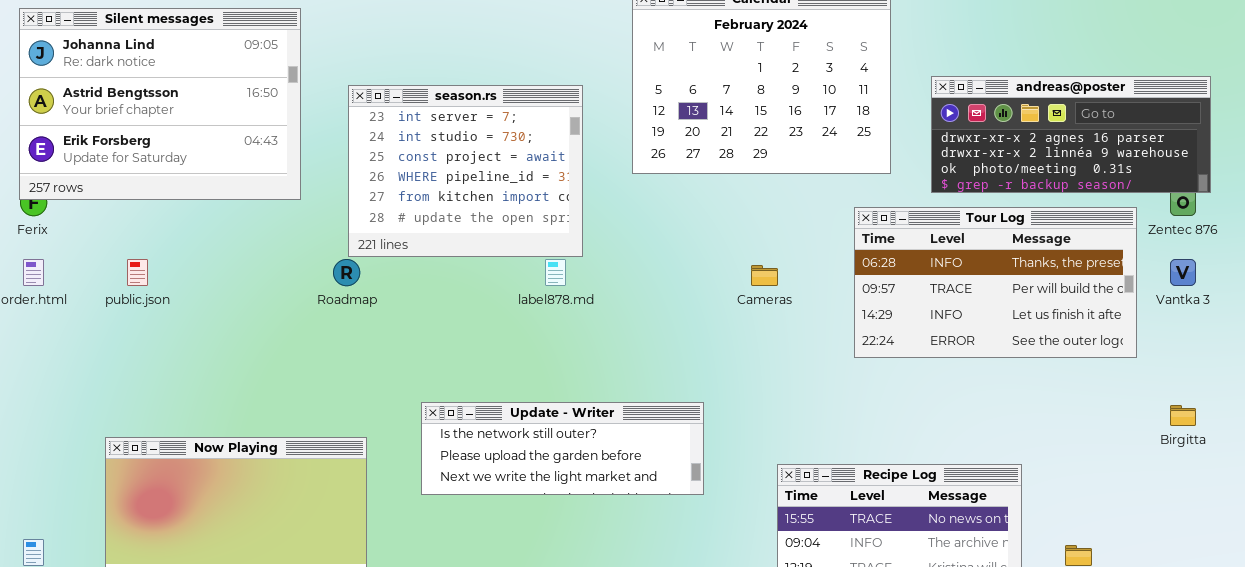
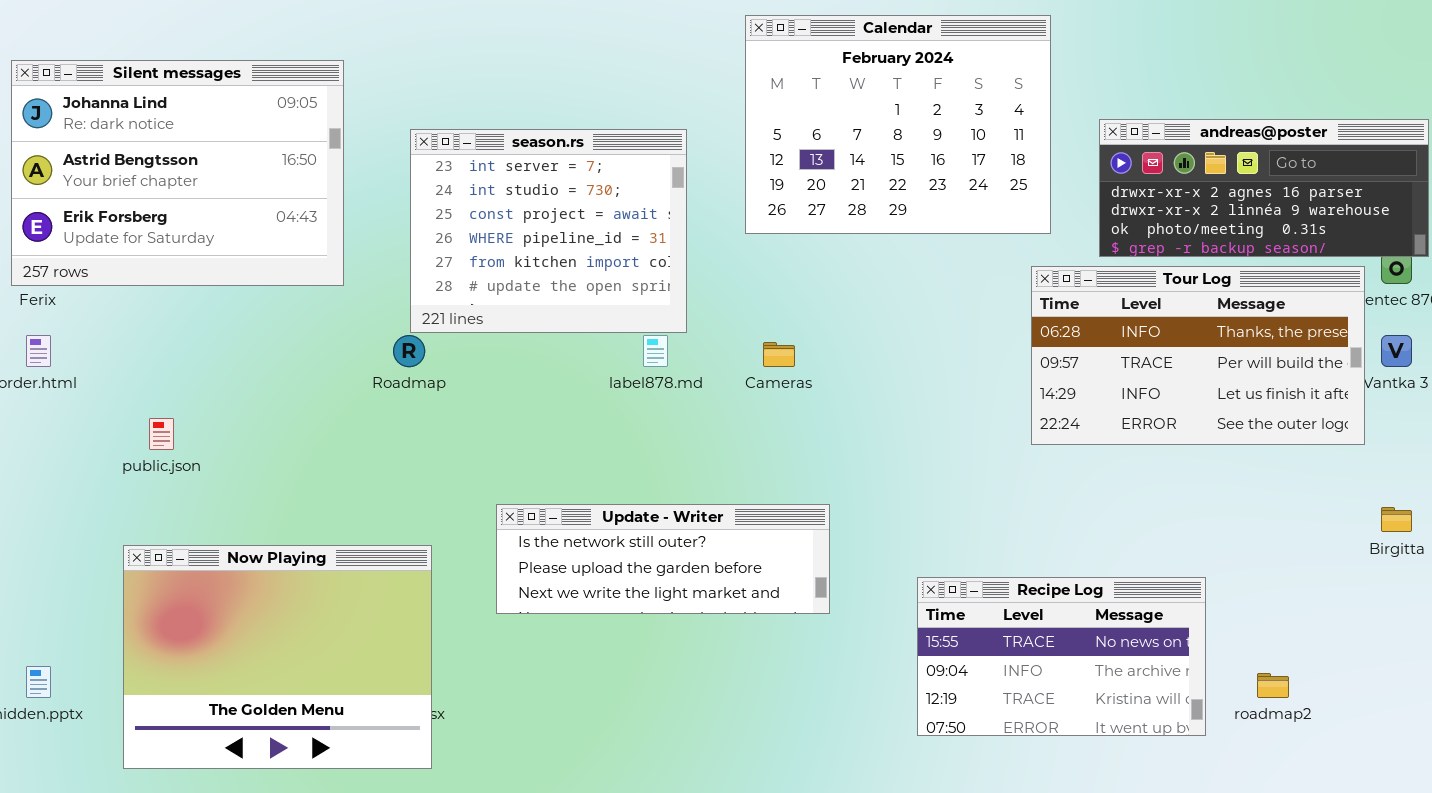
Silent messages: [19,8,301,200] -> [11,60,344,286], moved
Tour Log: [854,207,1137,358] -> [1031,266,1365,445], moved
public.json: [127,259,148,286] -> [149,418,174,450], moved
Cameras: [751,265,778,286] -> [763,342,795,367], moved

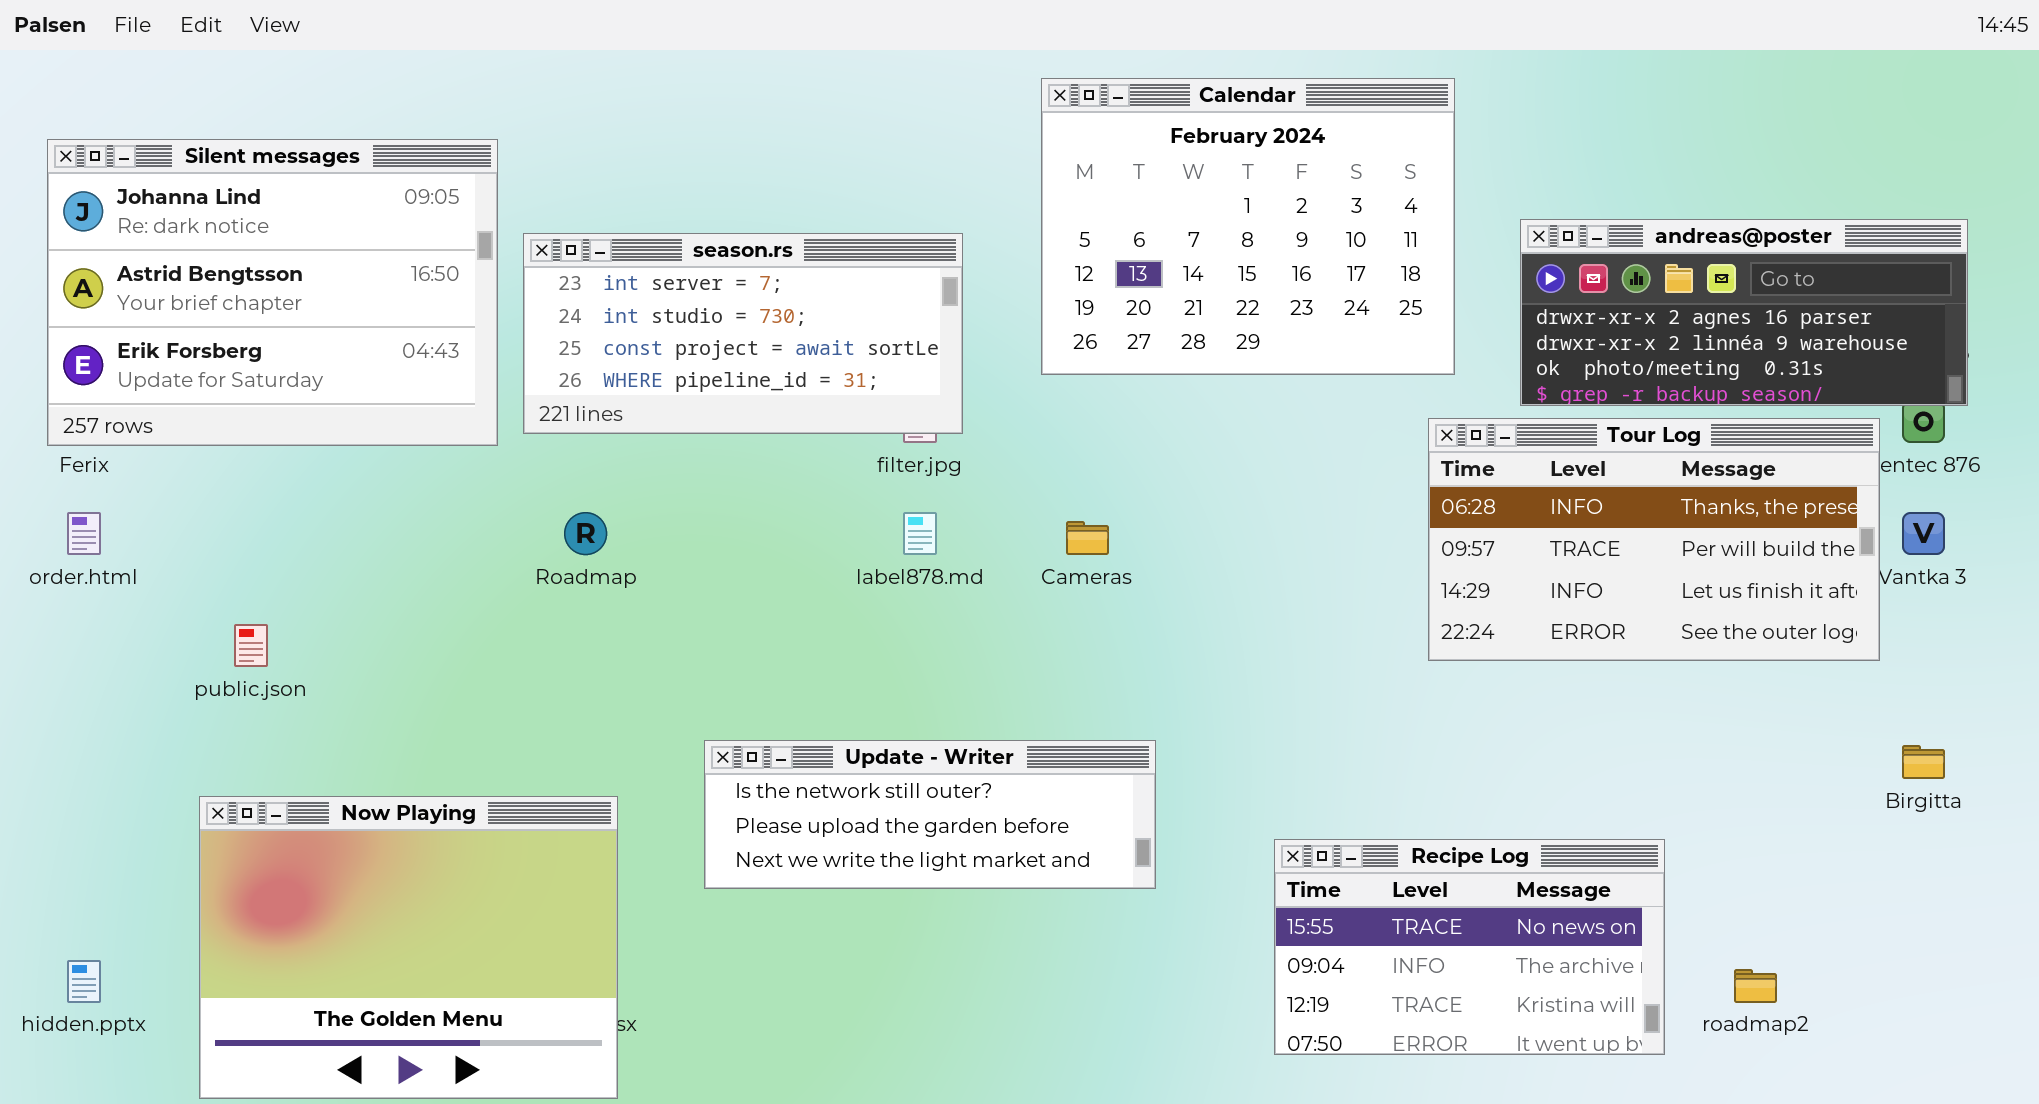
season.rs: [410,129,687,333] -> [523,233,963,434], resized

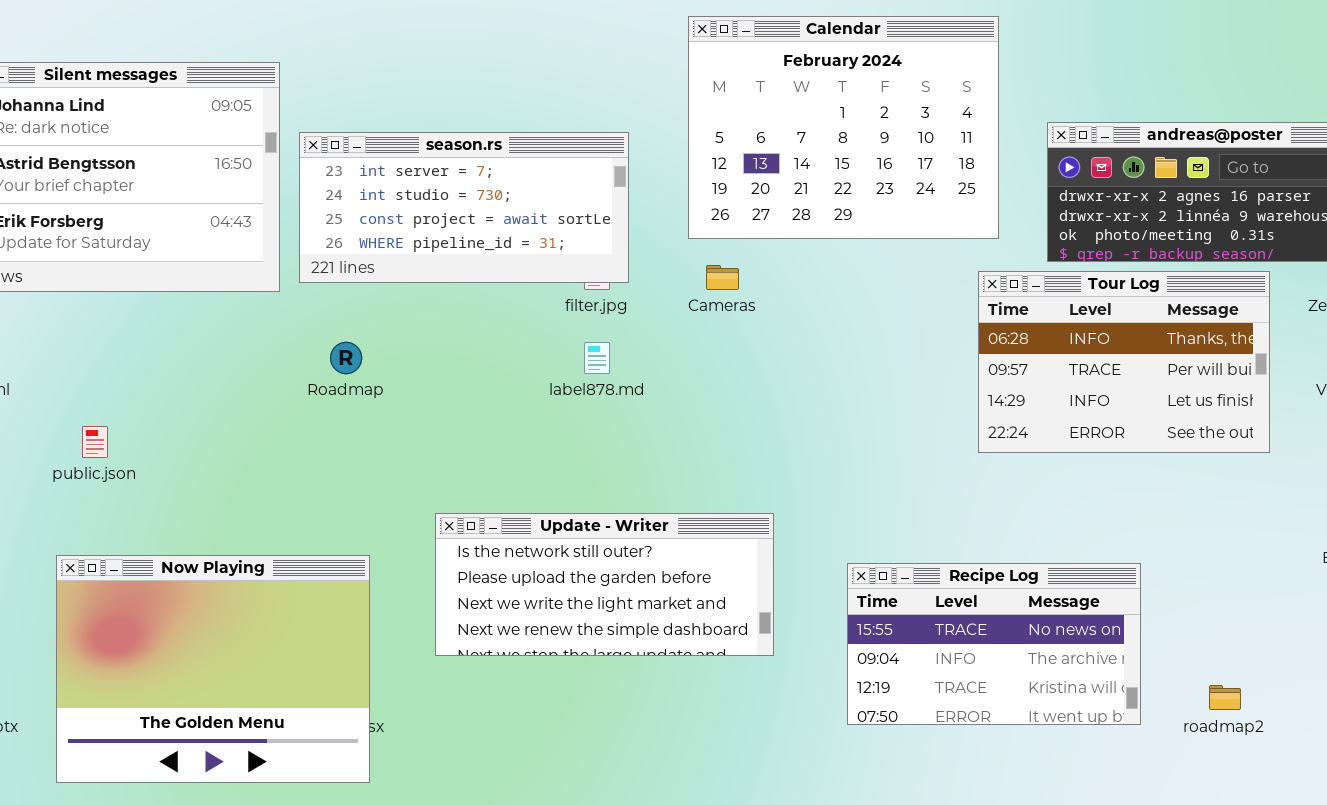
Tour Log: [1428,418,1880,661] -> [978,271,1270,453], resized
Cameras: [1066,521,1109,555] -> [706,265,739,290], moved
Update - Writer: [704,740,1156,889] -> [435,513,774,656], resized
Recipe Log: [1274,839,1665,1055] -> [847,563,1141,725], moved

